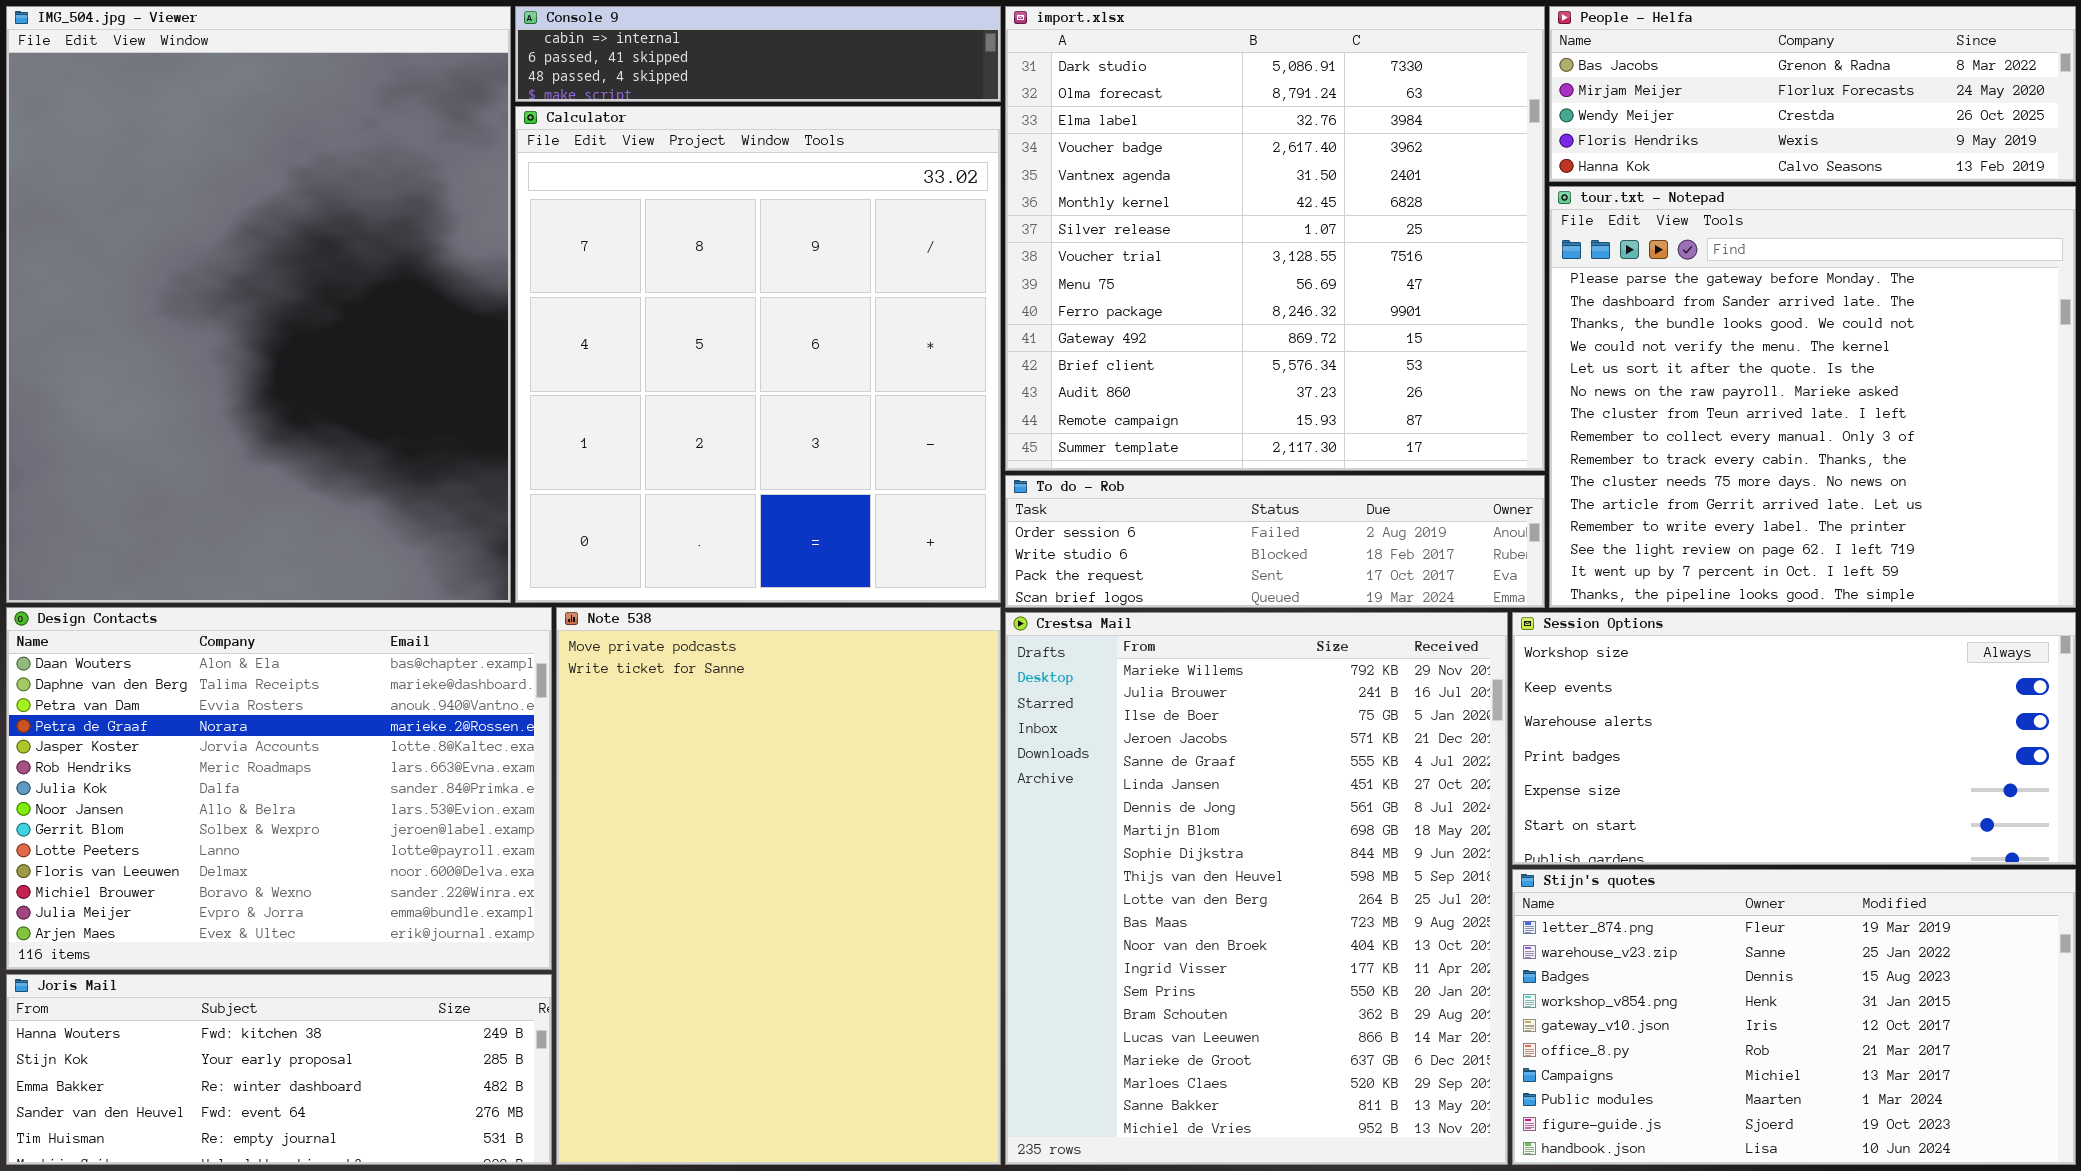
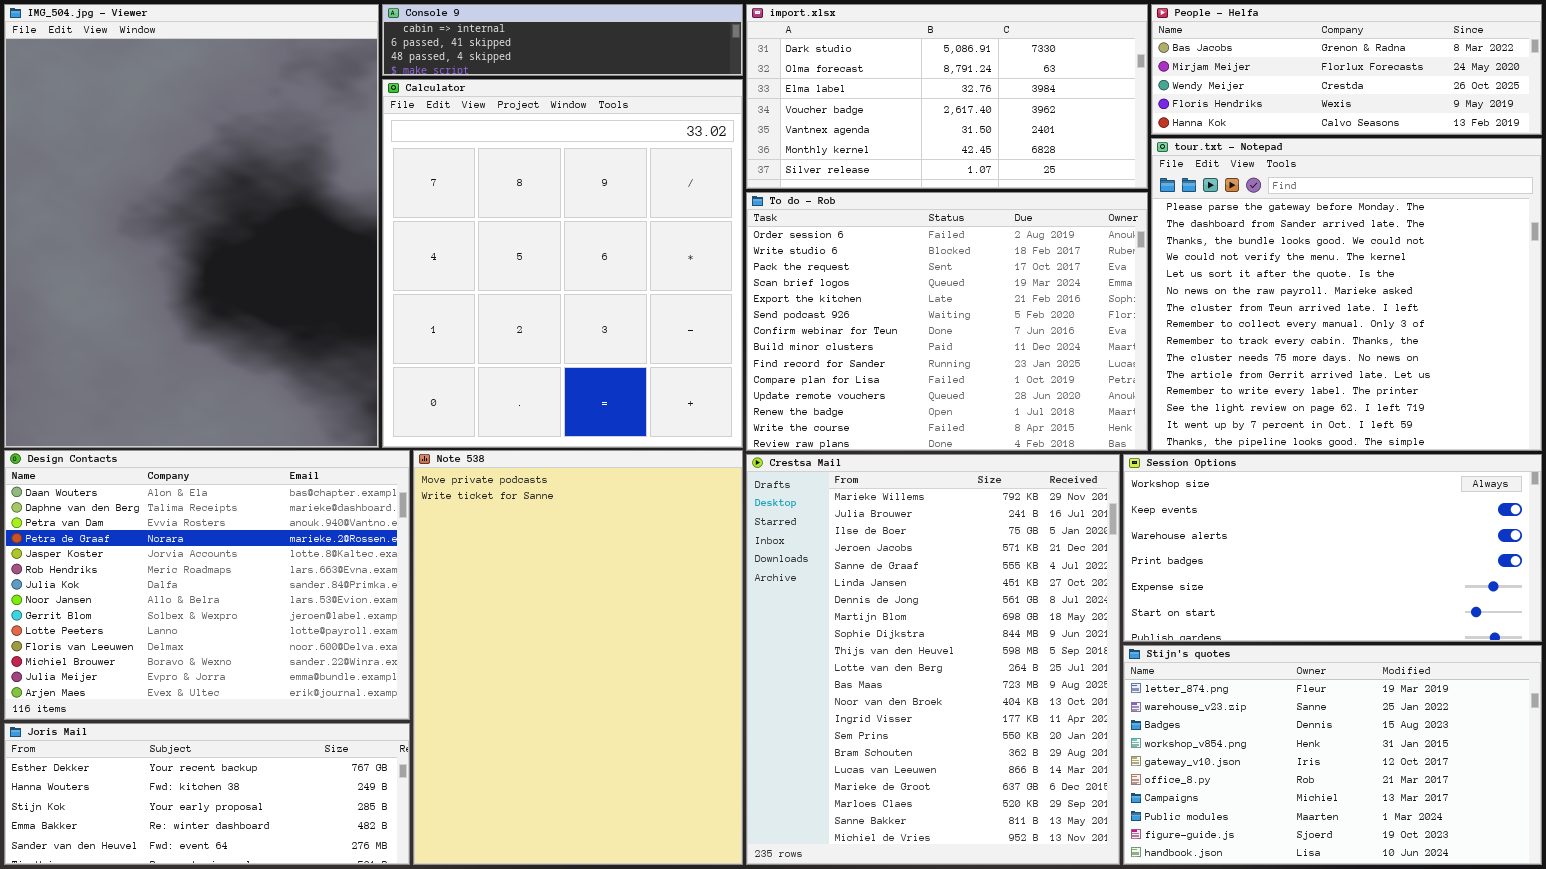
import.xlsx: [1005,6,1545,471] -> [746,4,1148,189], resized
To do - Rob: [1005,475,1545,608] -> [746,192,1148,451], resized
Joris Mail: [6,974,552,1165] -> [4,723,410,865], scrolled up 1 row

